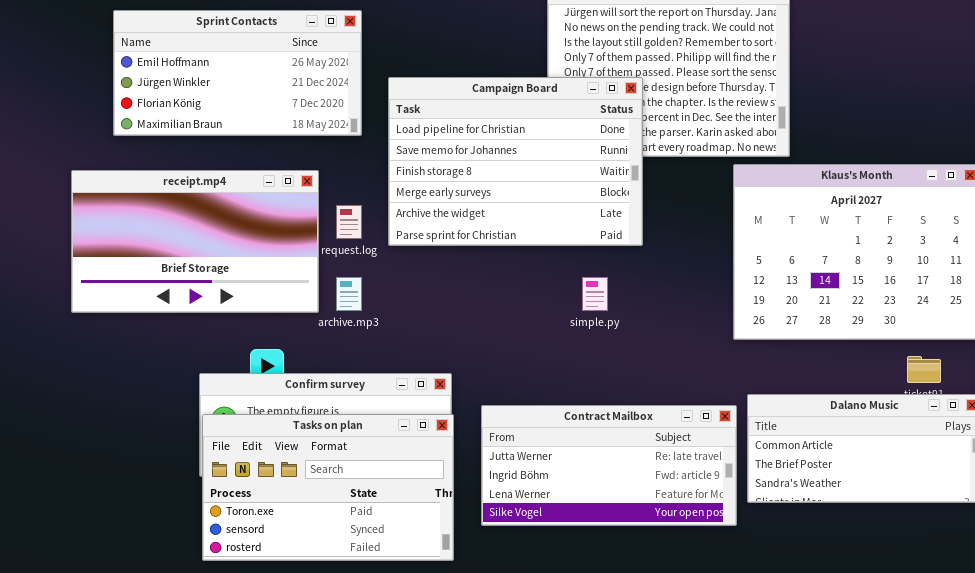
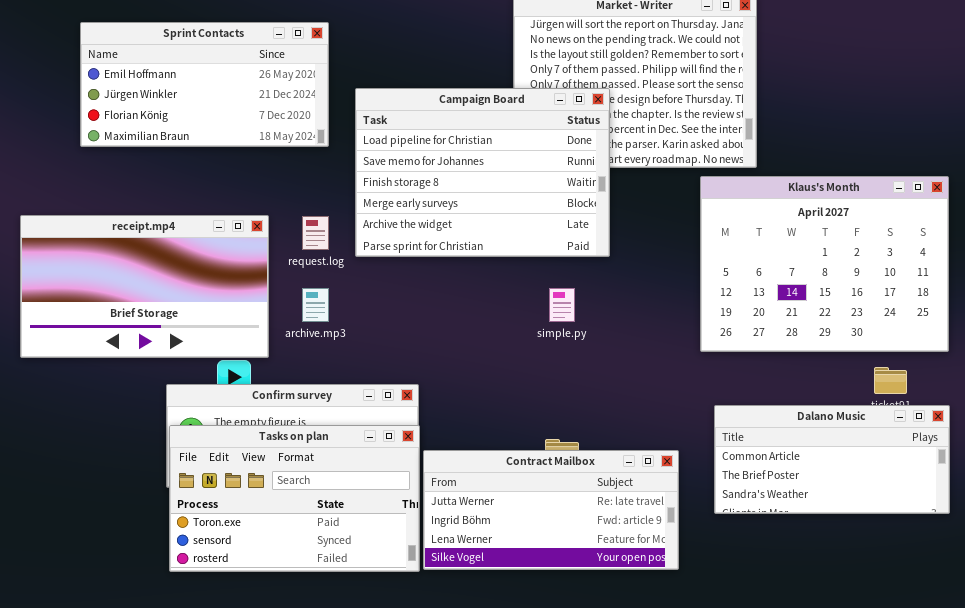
receipt.mp4: [71,170,319,313] -> [20,215,269,358], moved
Contract Mailbox: [481,405,737,526] -> [423,450,679,570], moved

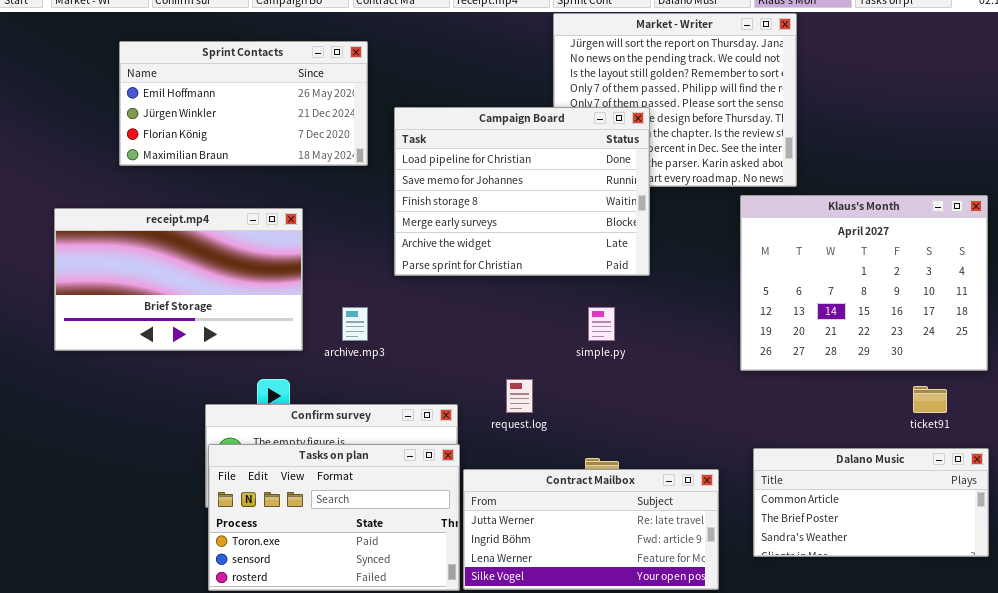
receipt.mp4: [20,215,269,358] -> [54,208,303,351], moved
request.log: [302,216,329,250] -> [506,379,533,413], moved
Dalano Music: [714,405,950,514] -> [753,448,989,557], moved

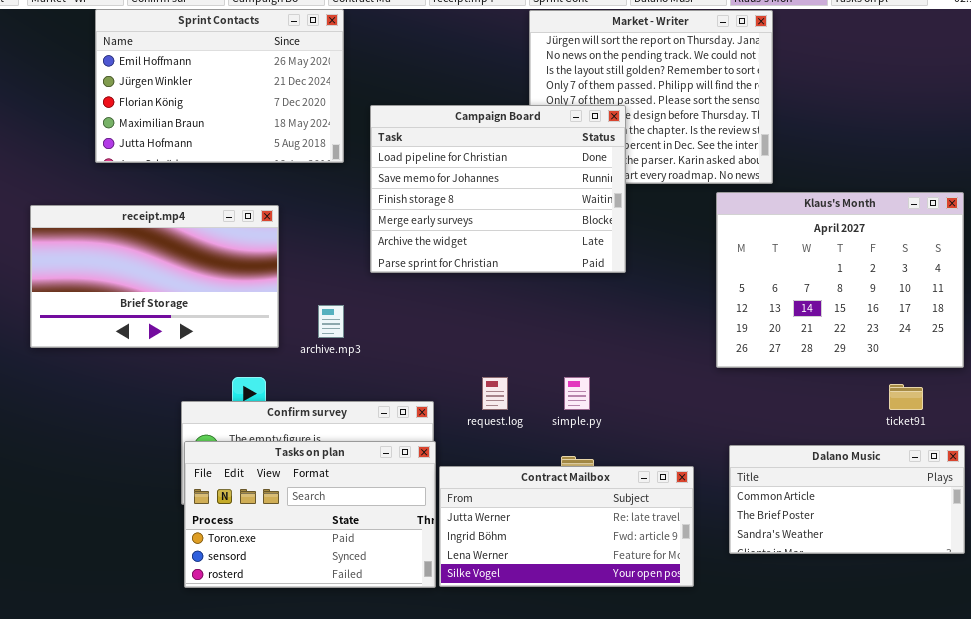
Sprint Contacts: [119,41,368,166] -> [95,9,344,163], resized
simple.py: [588,307,615,341] -> [564,377,590,410], moved

